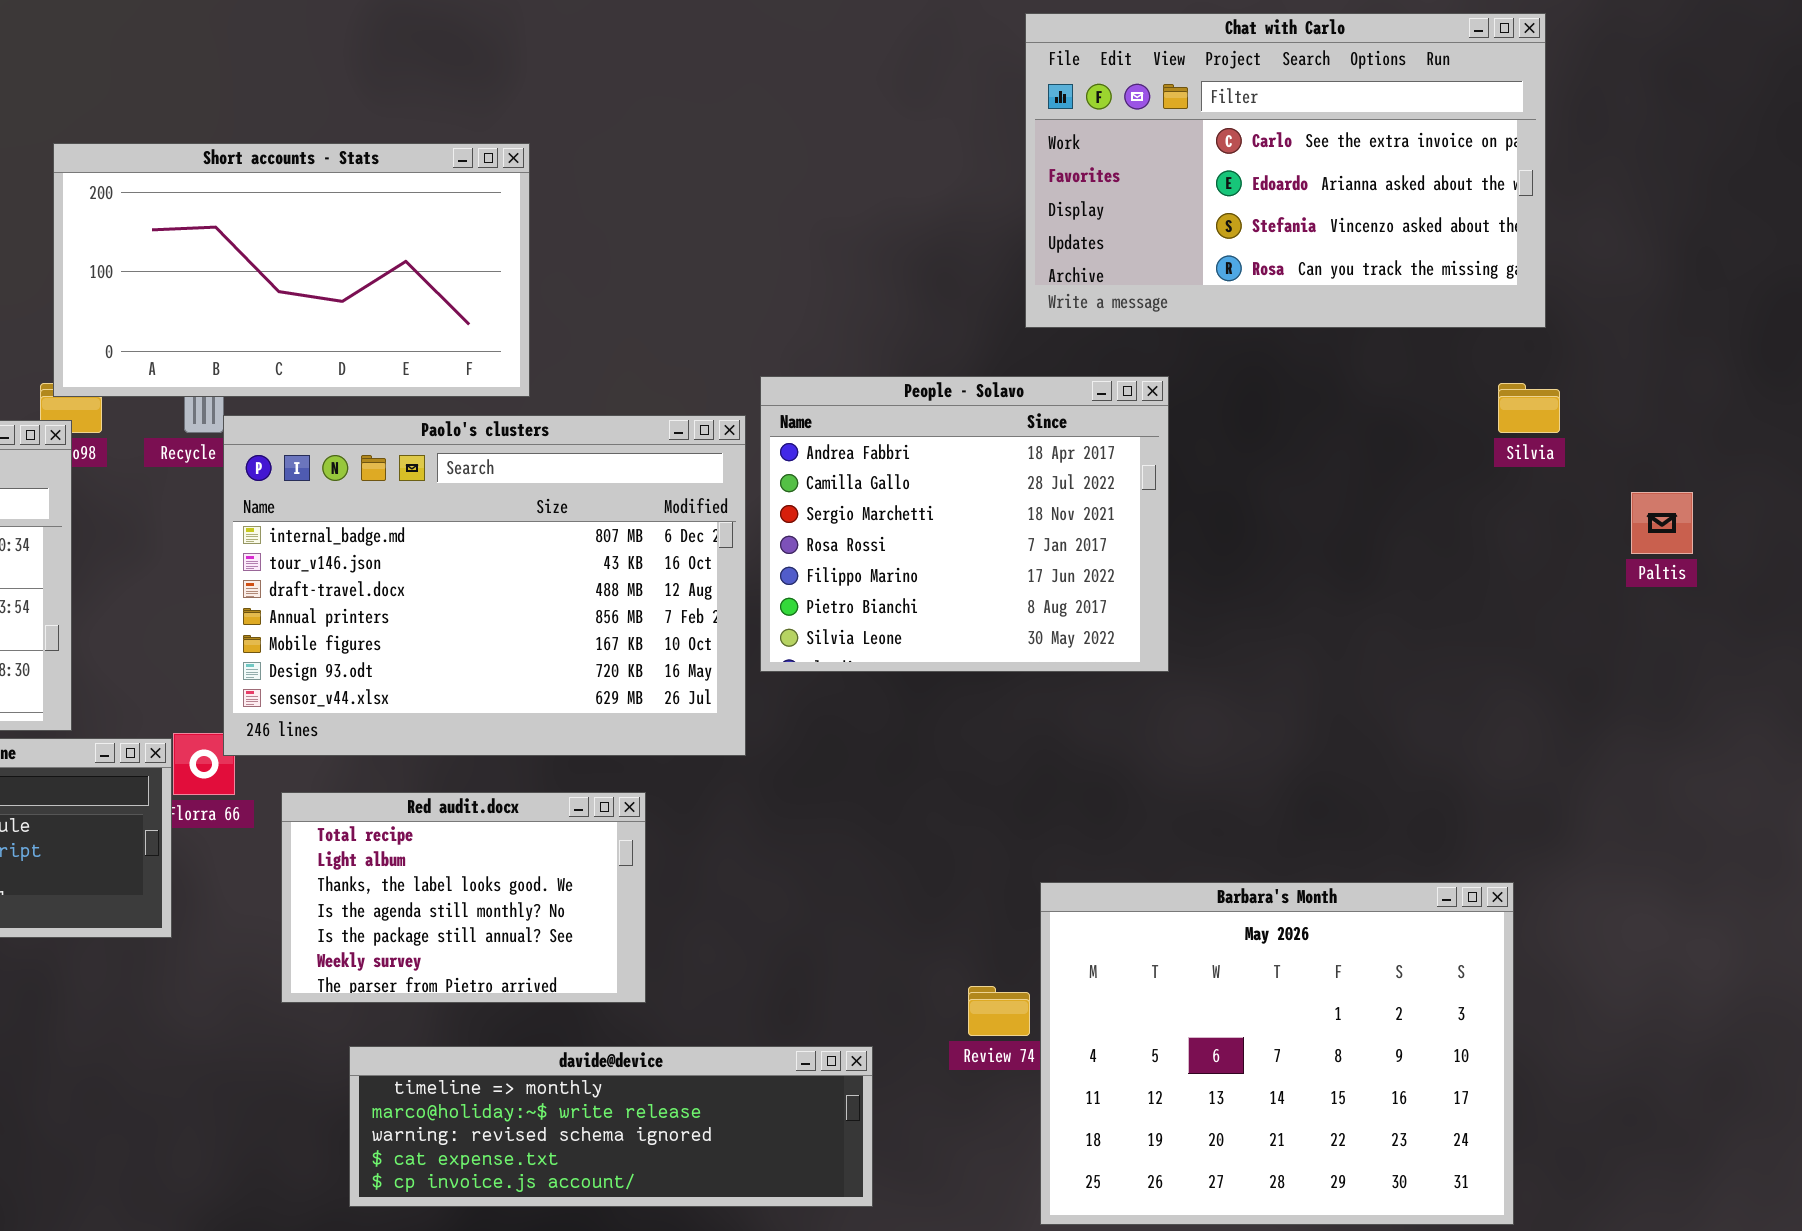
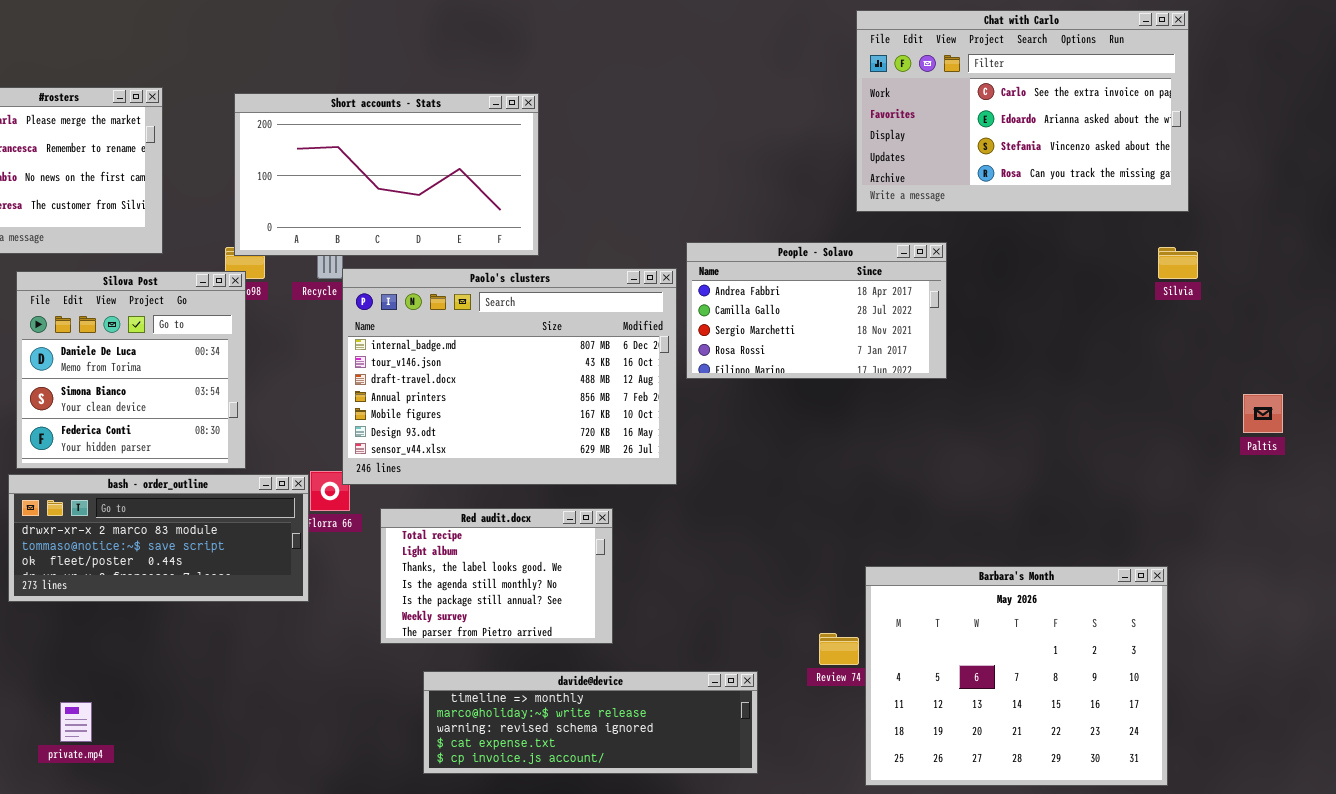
People - Solavo: [760,376,1169,672] -> [686,242,947,379], resized
Paltis: [1631,492,1693,554] -> [1243,394,1283,433], moved

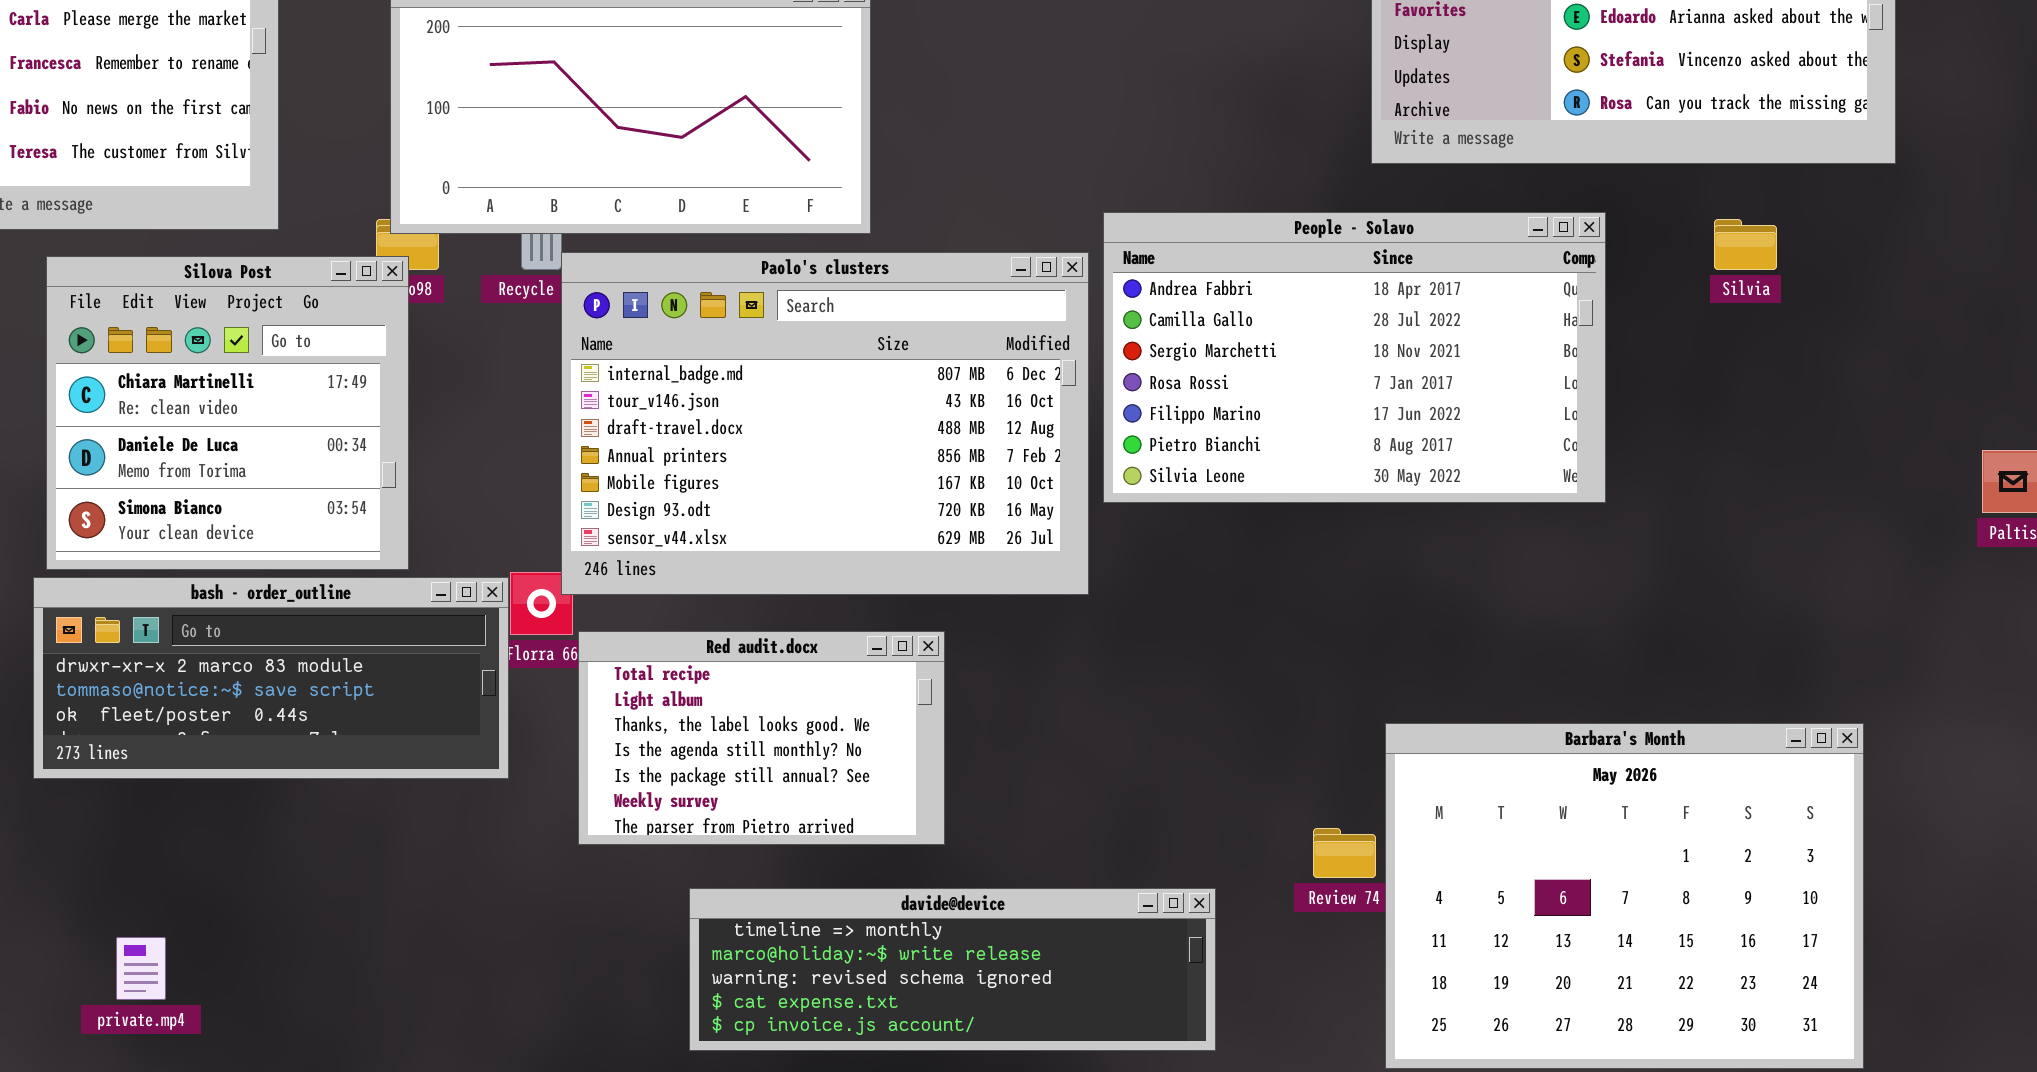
People - Solavo: [686,242,947,379] -> [1103,212,1606,503], resized
Silvia: [1158,247,1198,279] -> [1714,219,1777,270], moved
Silova Post: [16,271,246,469] -> [46,256,409,570], scrolled up 1 row
Red audit.docx: [380,508,613,644] -> [578,631,945,845], moved

